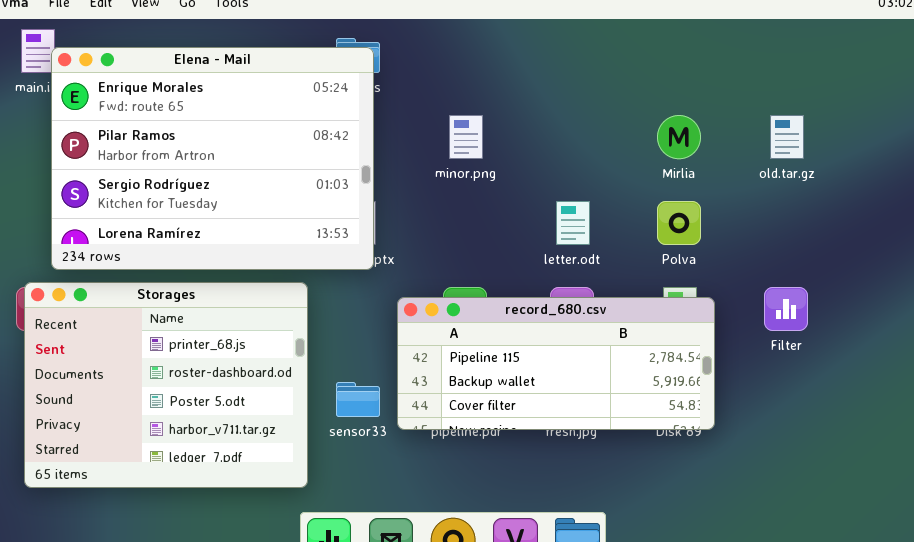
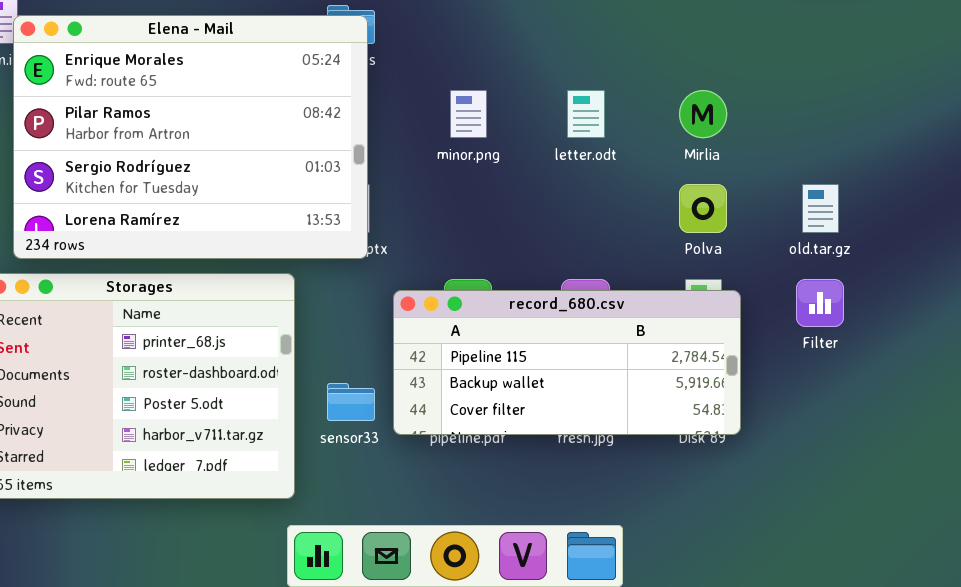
old.tar.gz: [770,115,804,159] -> [802,184,839,233], moved
letter.odt: [556,201,590,245] -> [567,90,605,138], moved

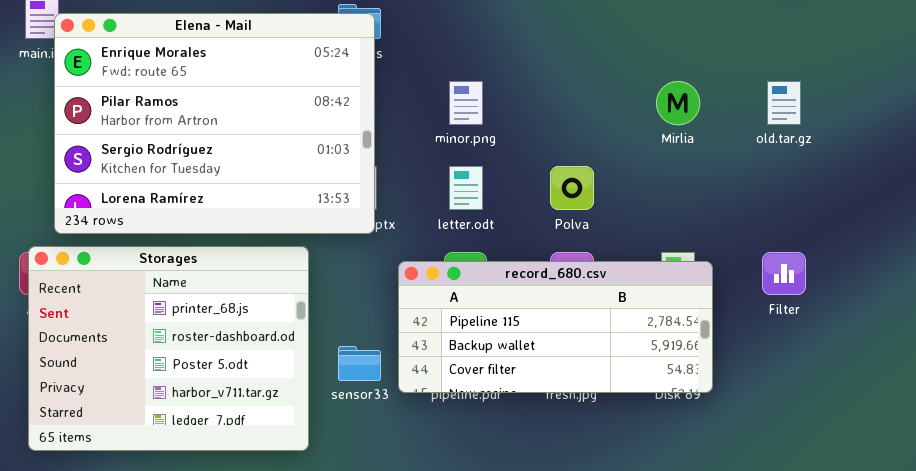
letter.odt: [567,90,605,138] -> [449,166,483,210], moved
Polva: [679,184,727,233] -> [550,166,594,210], moved
old.tar.gz: [802,184,839,233] -> [767,81,801,125], moved

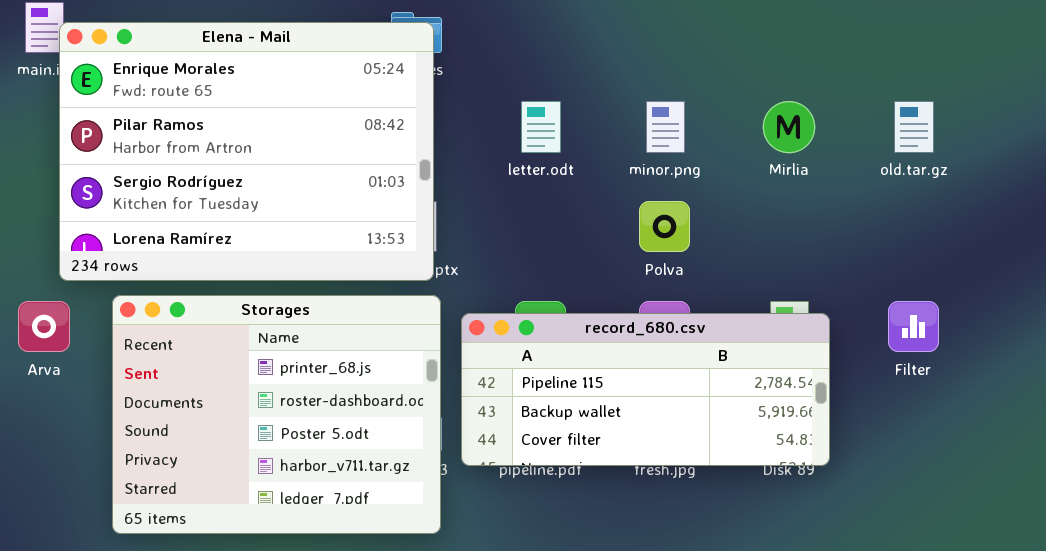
minor.png: [449,81,483,125] -> [646,101,685,153], moved
letter.odt: [449,166,483,210] -> [521,101,561,153], moved
Storages: [28,246,309,451] -> [112,295,441,534], moved

